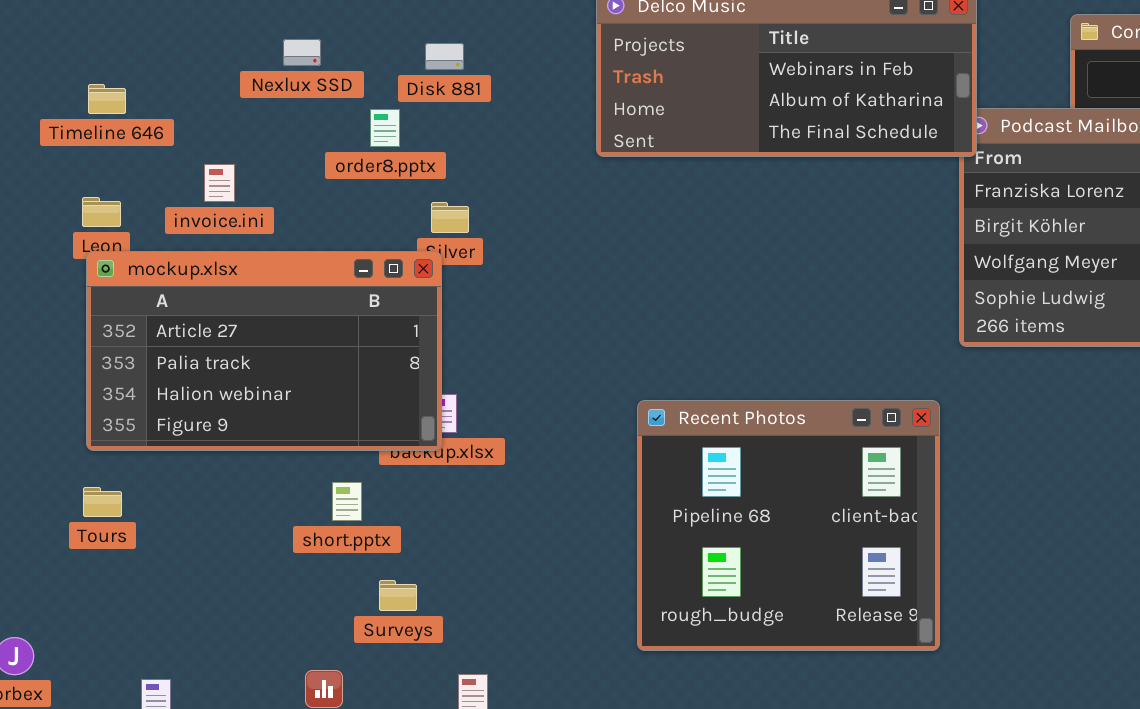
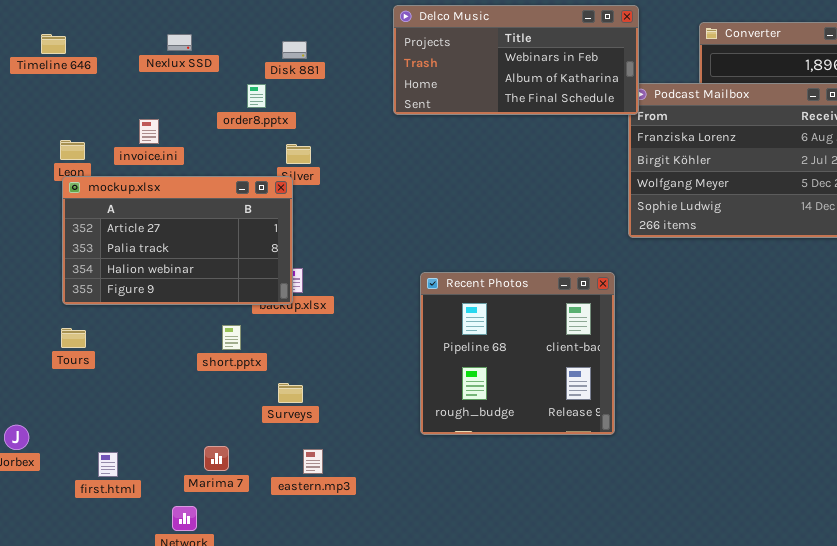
Nexlux SSD: [283,39,321,66] -> [167,34,192,51], moved
Timeline 646: [88,84,126,114] -> [41,34,66,54], moved
Surveys: [379,580,417,611] -> [278,383,303,403], moved

